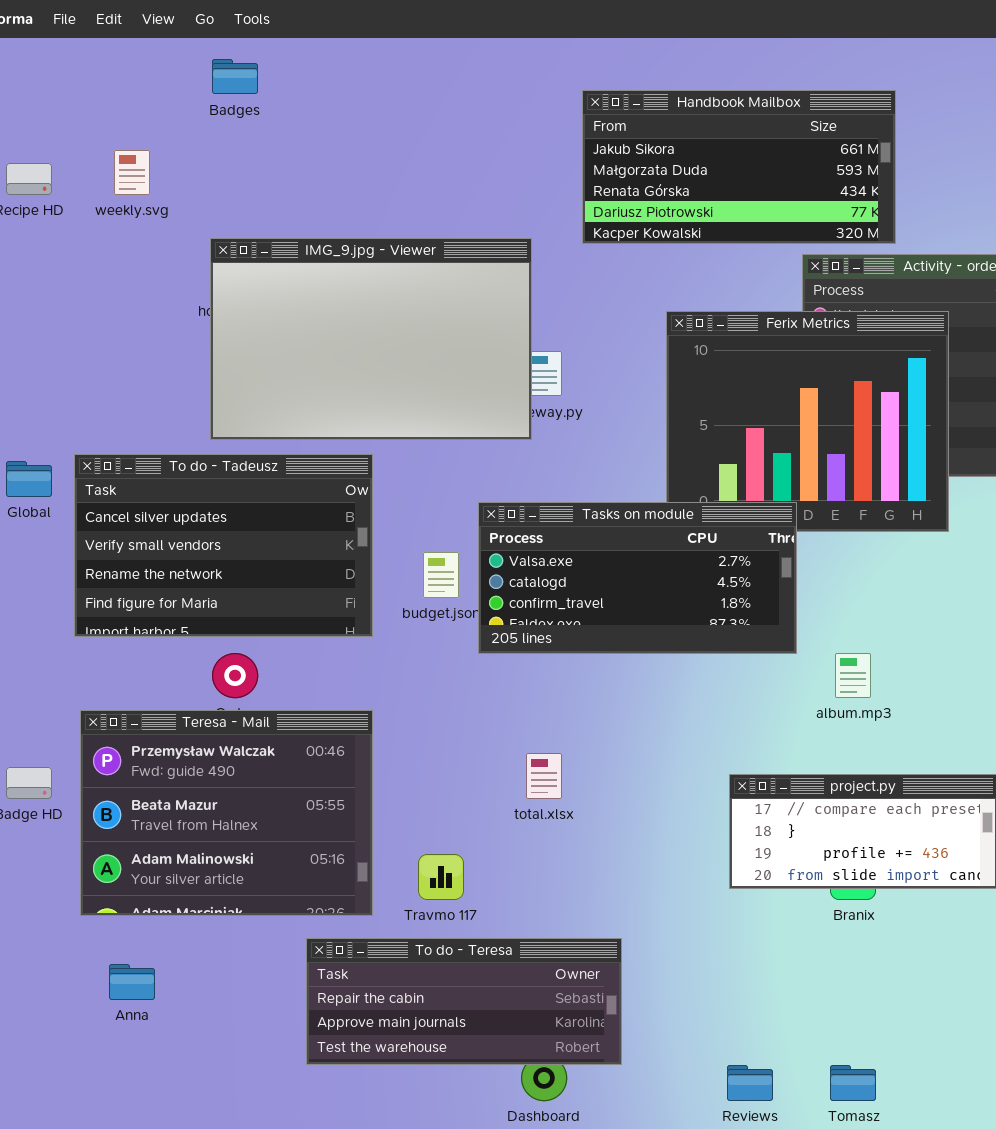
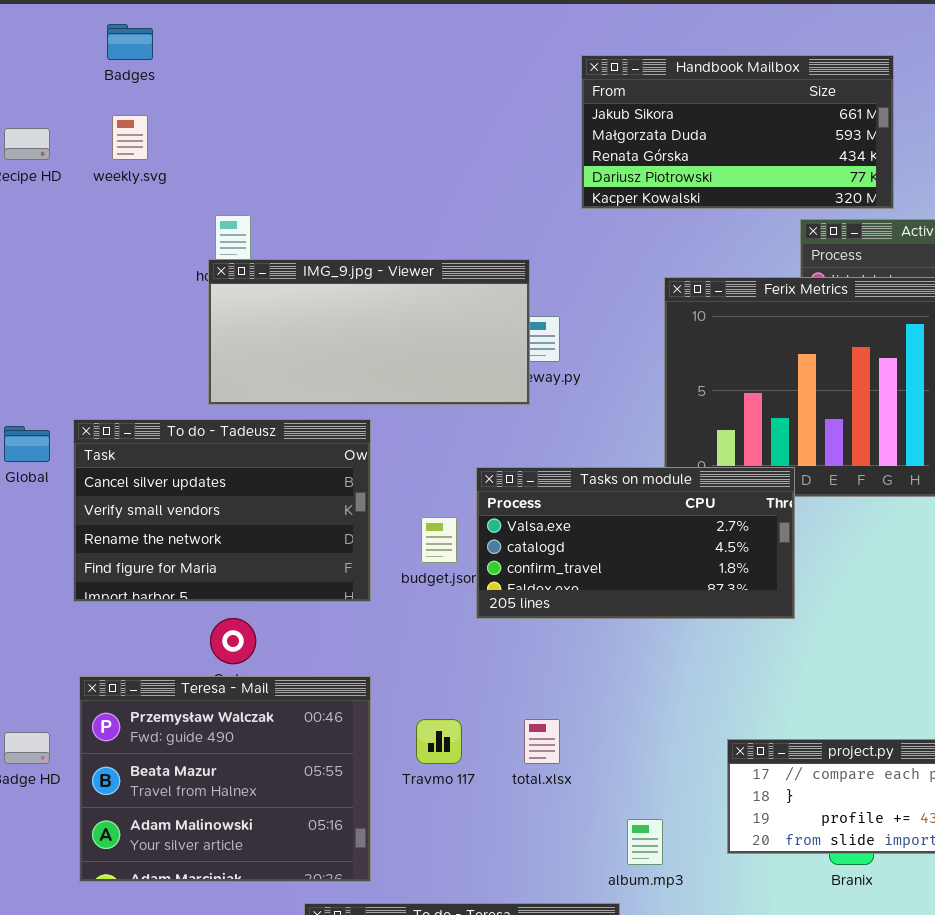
Badges: [212,59,258,94] -> [107,24,153,60], moved
IMG_9.jpg - Viewer: [210,238,532,440] -> [208,259,530,405], resized
album.mp3: [835,653,871,698] -> [627,819,663,865], moved
Travmo 117: [418,854,464,900] -> [416,719,462,764], moved

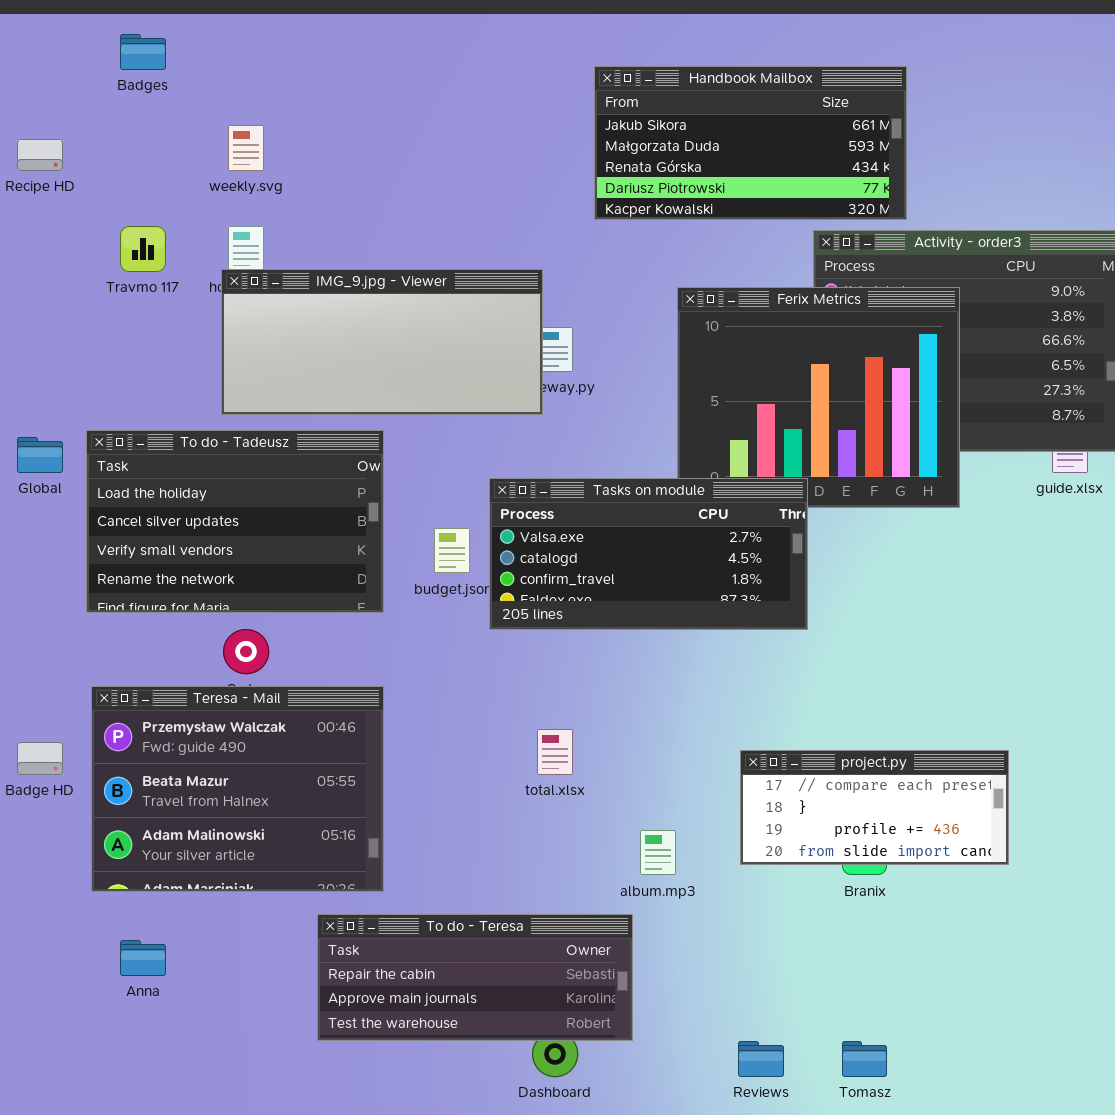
weekly.svg: [112,115,148,160] -> [228,125,264,171], moved
To do - Tadeusz: [73,419,371,602] -> [86,430,384,613], scrolled up 1 row
Travmo 117: [416,719,462,764] -> [120,226,166,272], moved

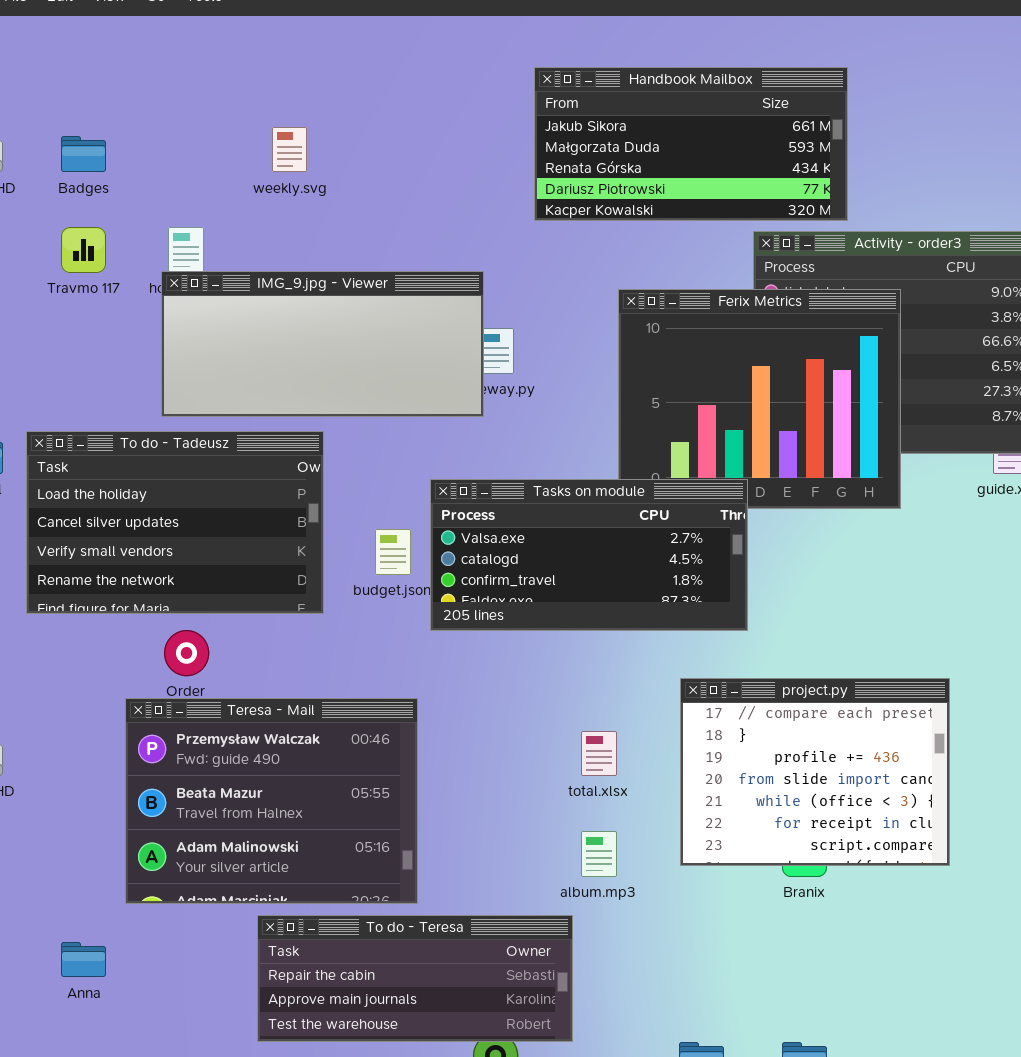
Badges: [120,34,166,70] -> [61,136,106,172], moved
weekly.svg: [228,125,264,171] -> [272,127,307,172], moved
Teresa - Mail: [91,686,384,892] -> [125,698,418,904], moved
total.xlsx: [537,729,573,775] -> [581,731,617,776], moved
project.py: [740,750,1009,865] -> [680,678,950,866], resized

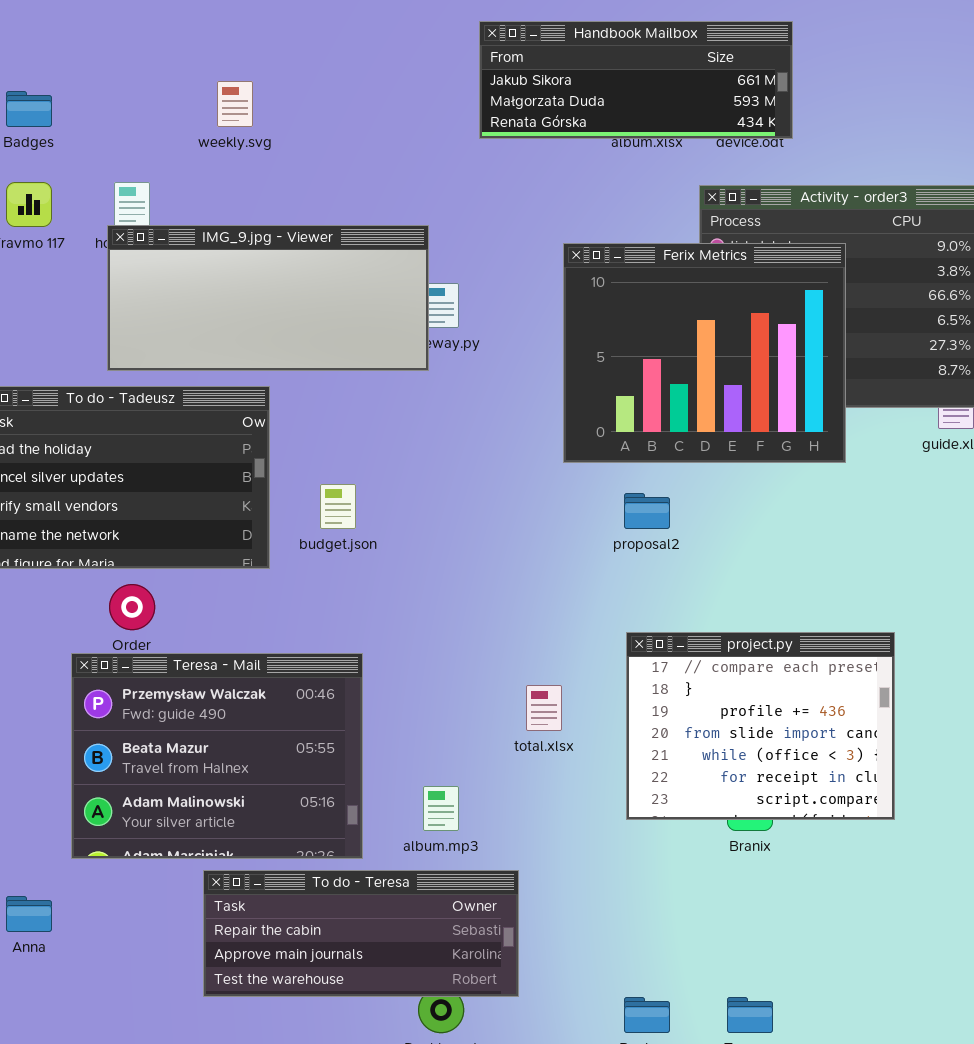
Handbook Mailbox: [534,67,848,221] -> [479,21,793,139], resized
Tasks on module: [430,479,748,631] -> none, closed
album.mp3: [581,831,617,877] -> [423,786,459,831], moved

